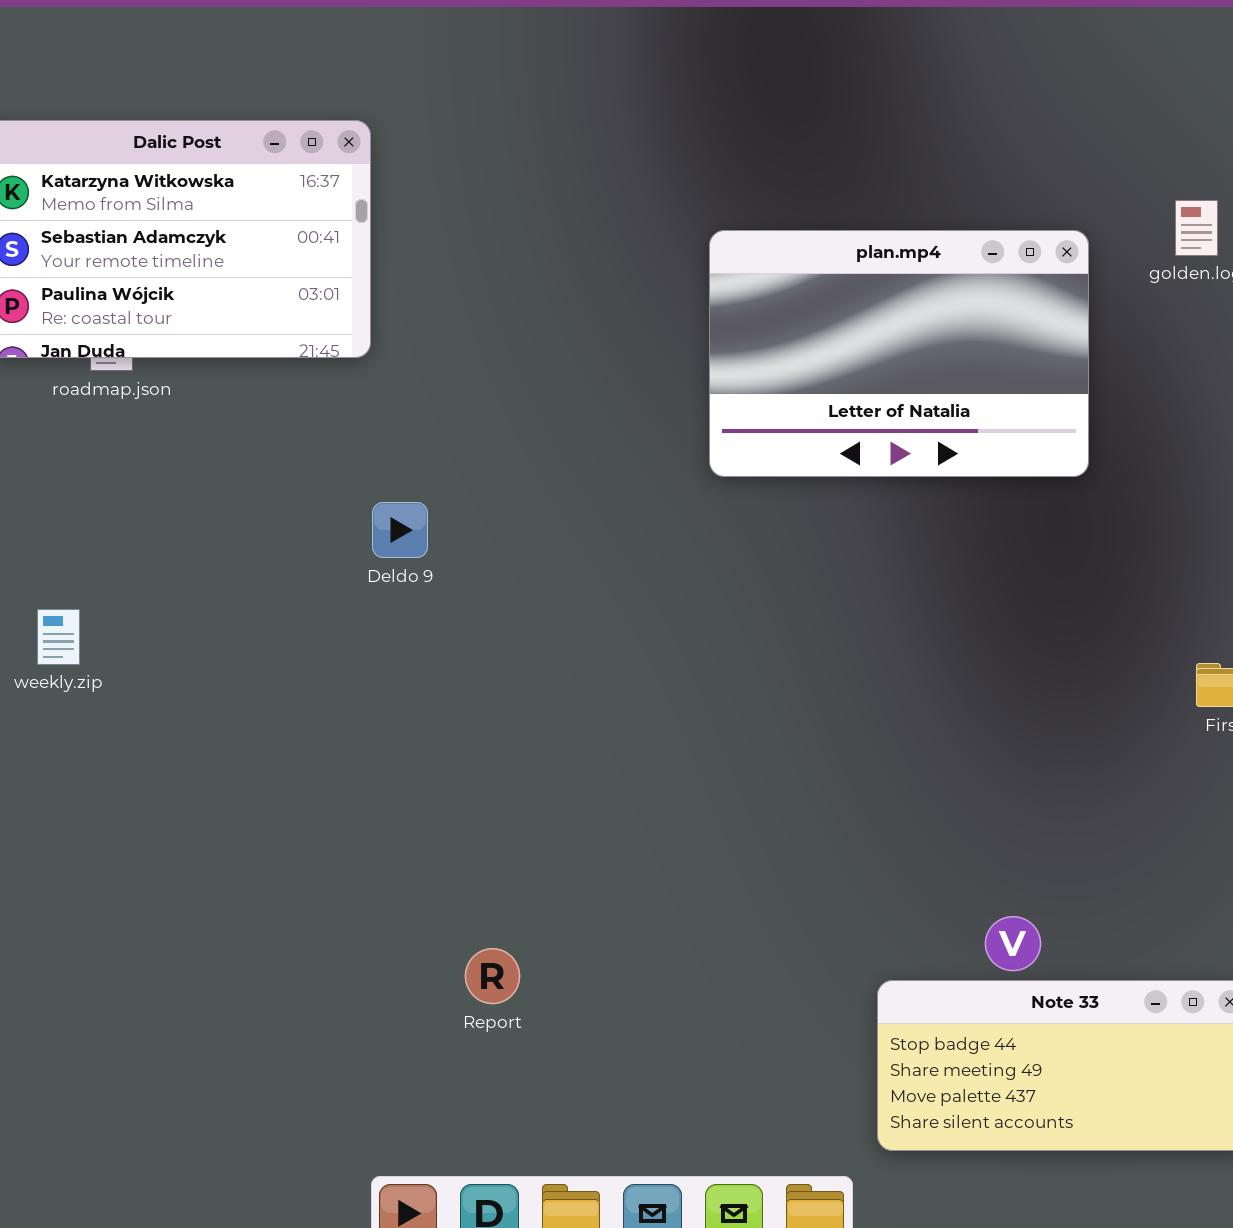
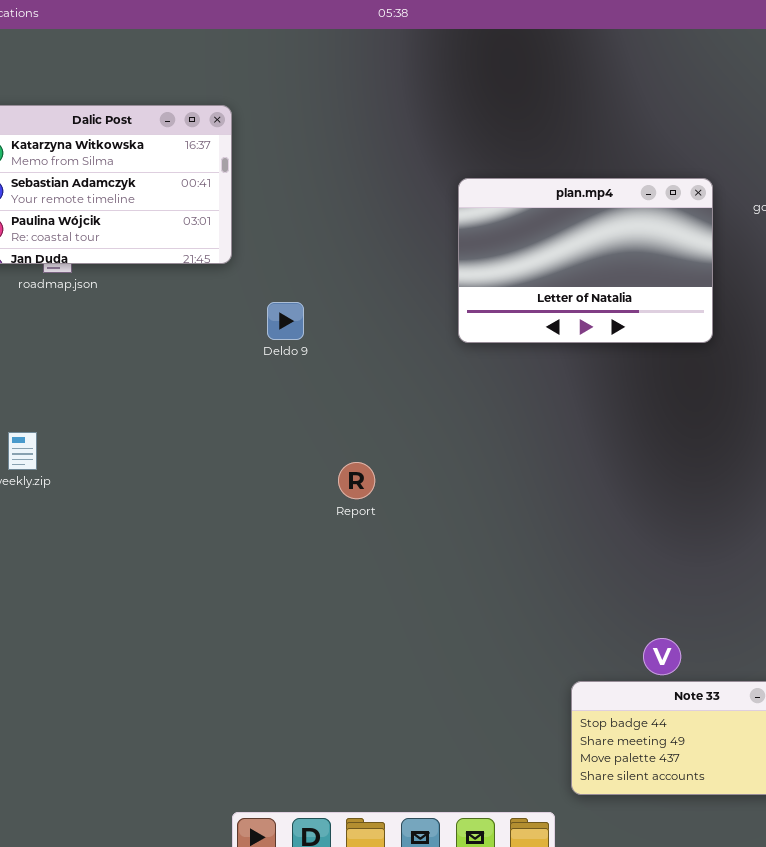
Deldo 9: [372,502,428,558] -> [267,302,304,340], moved
Report: [465,948,520,1004] -> [338,462,375,499], moved

